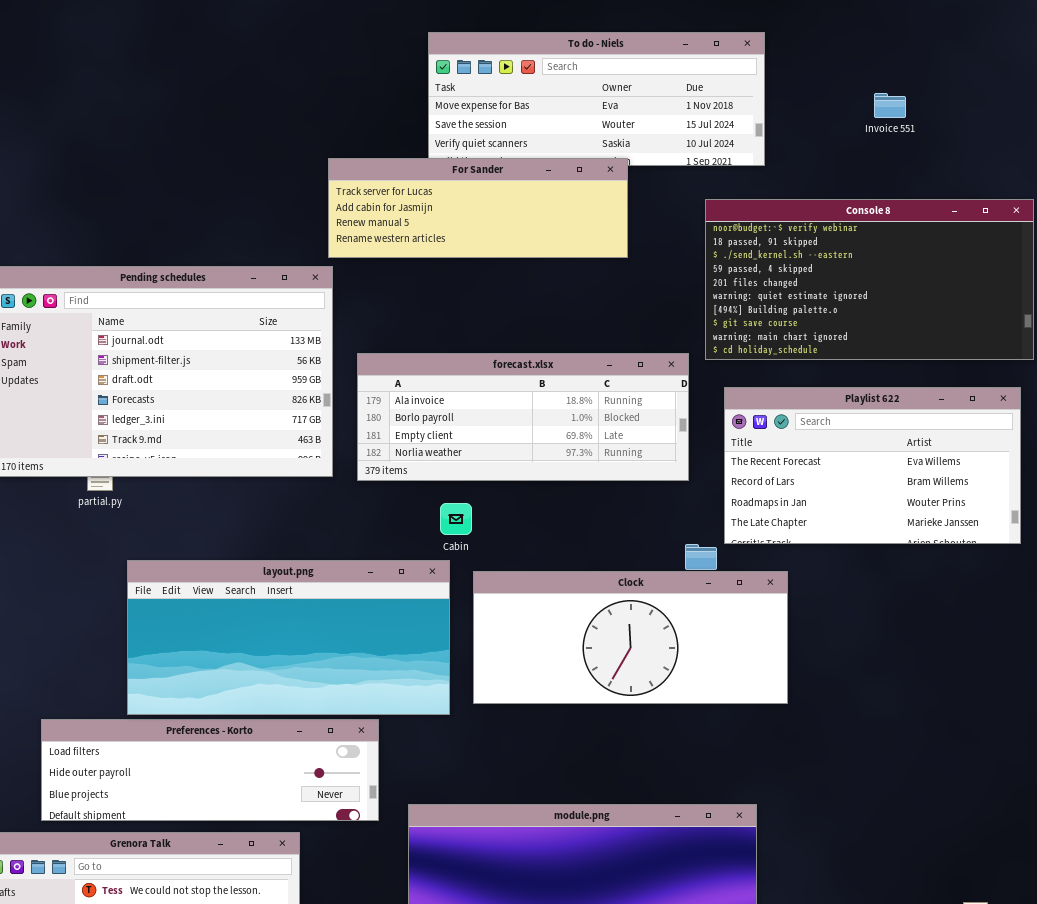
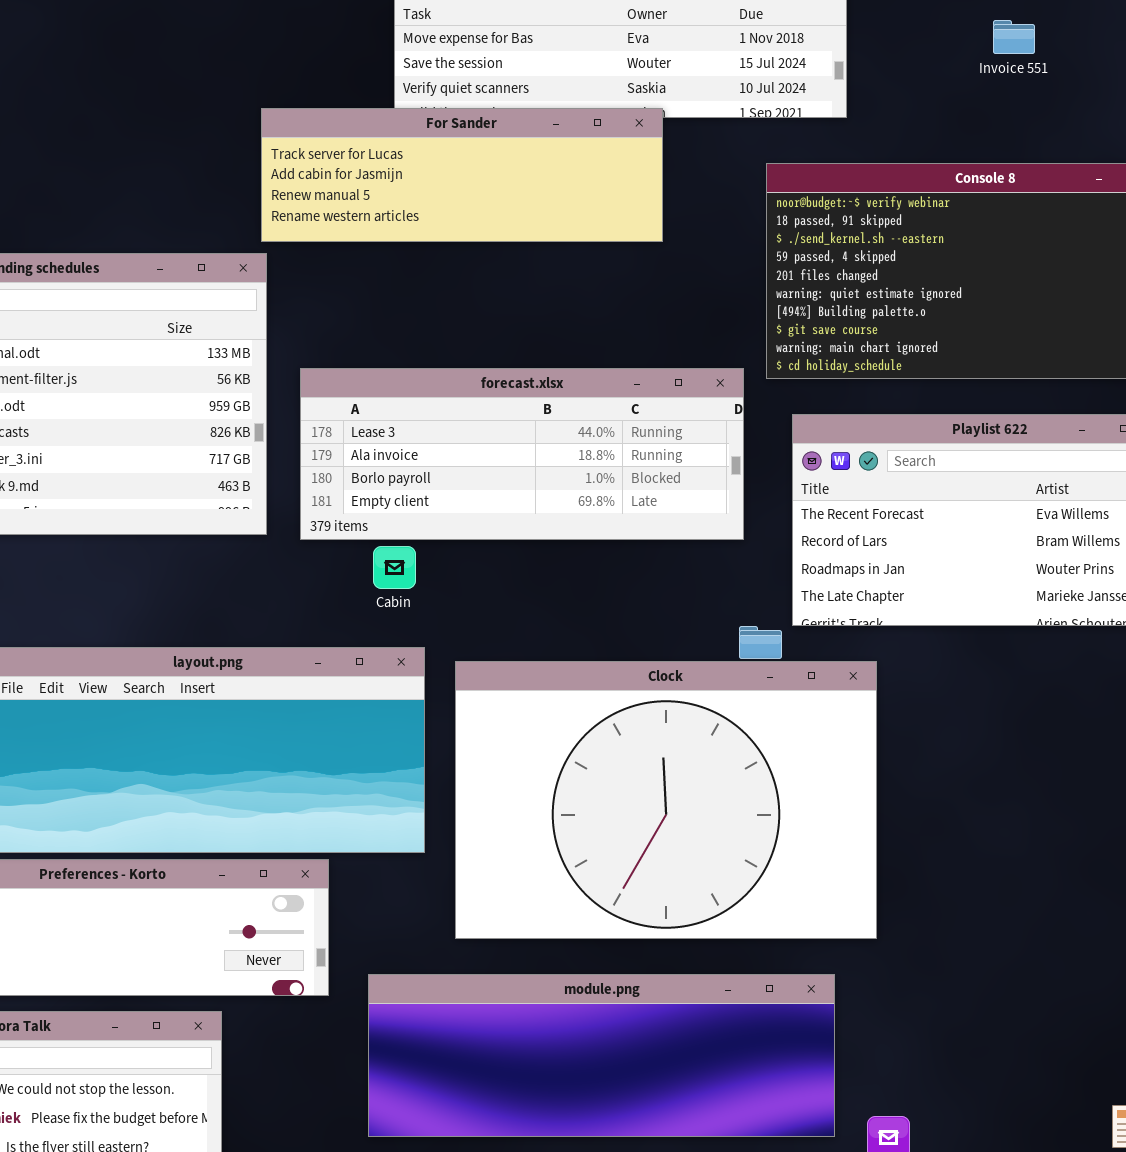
forecast.xlsx: [357,353,689,481] -> [300,368,744,540], scrolled up 1 row
Cabin: [440,503,472,535] -> [373,546,416,589], moved
Clock: [473,571,788,704] -> [455,661,877,939], resized

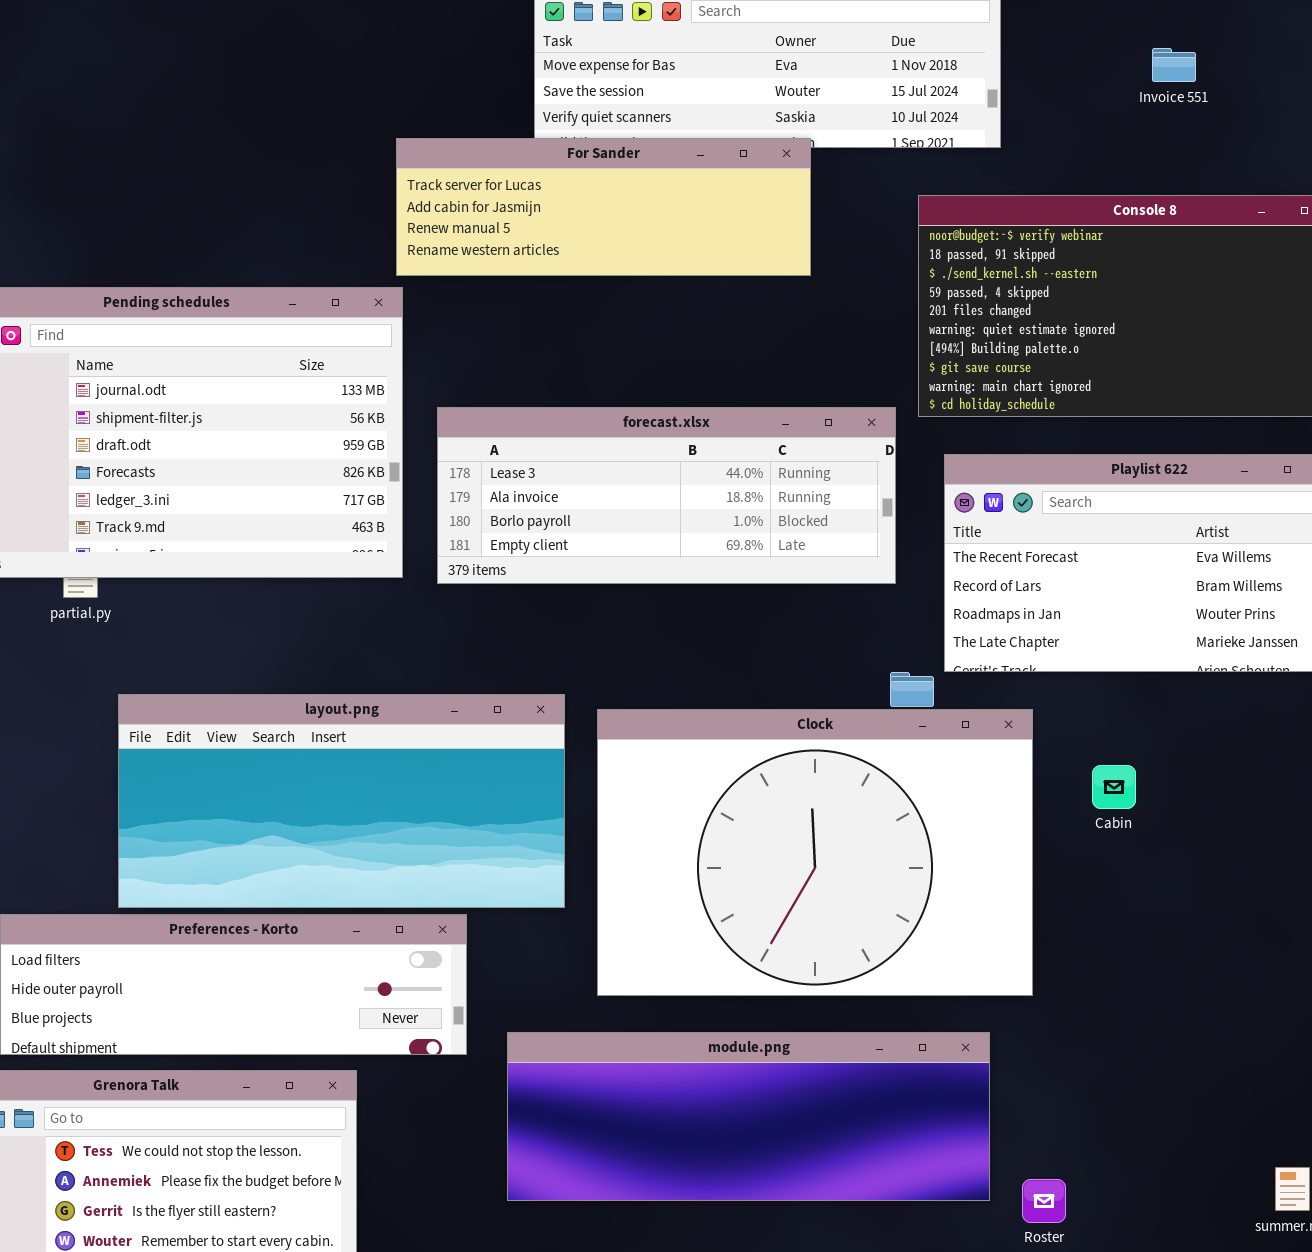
Cabin: [373,546,416,589] -> [1092,765,1136,809], moved

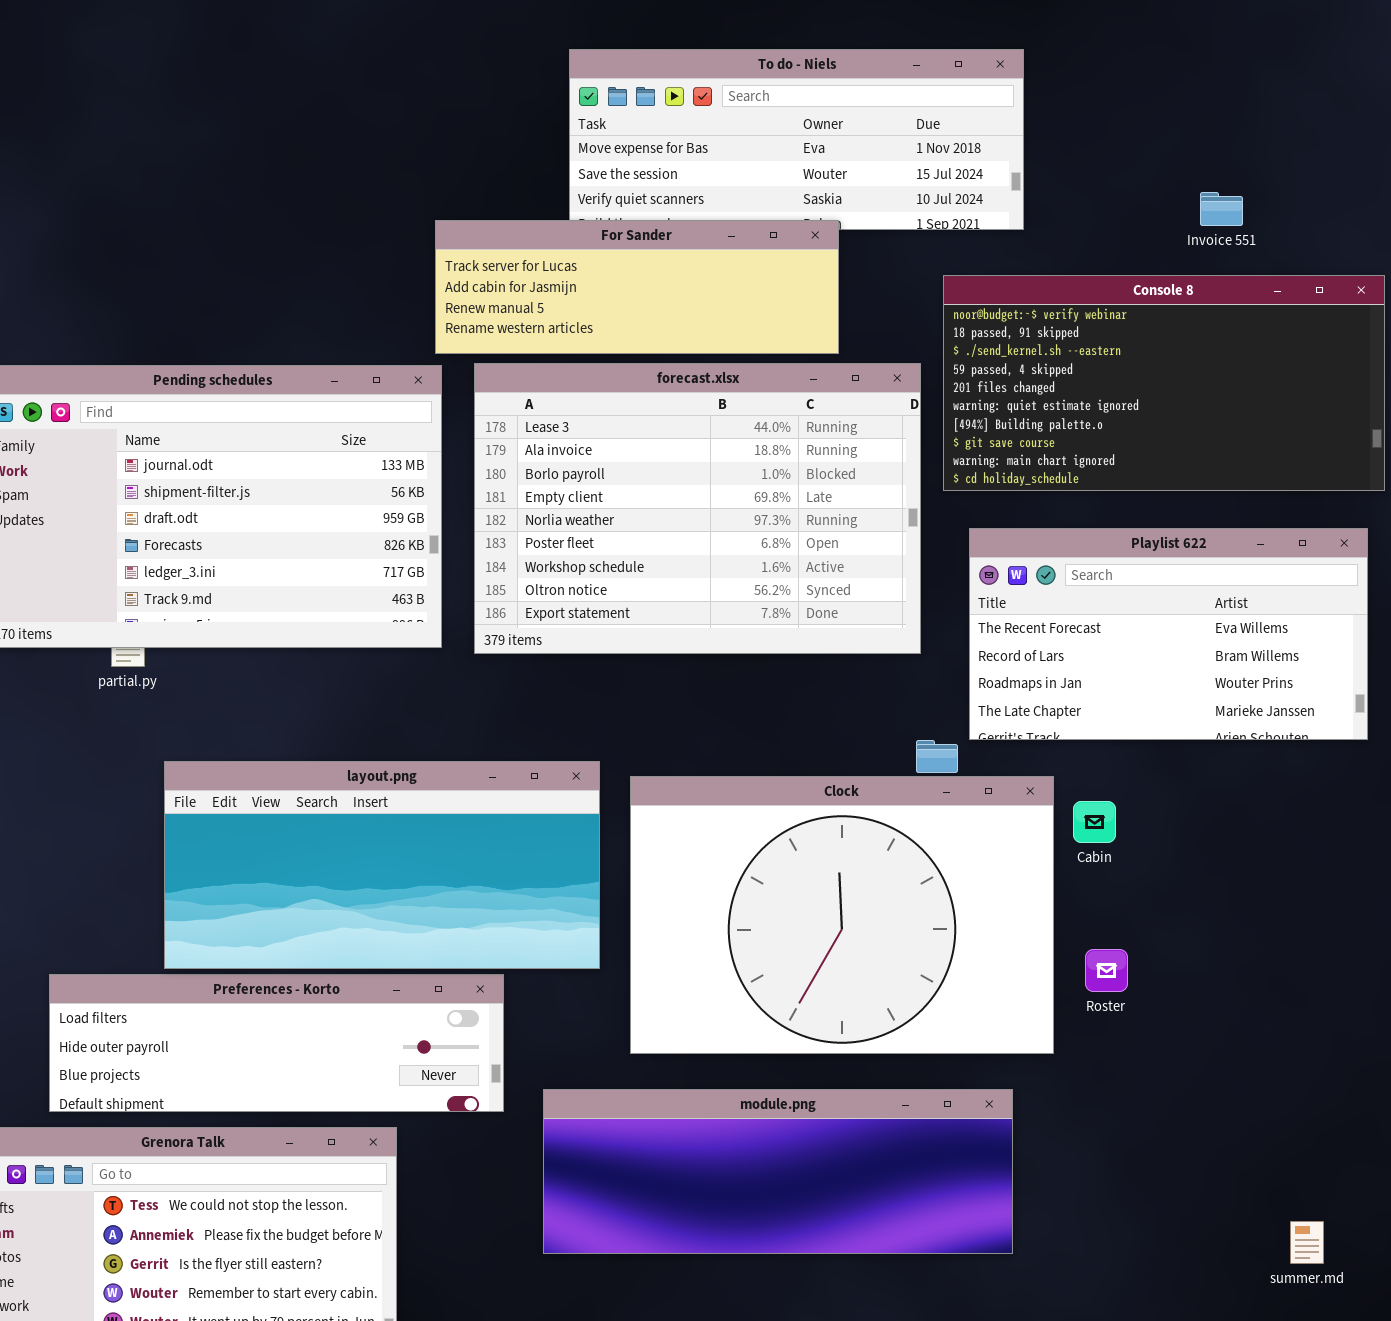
Invoice 551: [1152,48,1196,82] -> [1200,192,1243,226], moved
forecast.xlsx: [437,407,896,584] -> [474,363,921,654], resized
Cabin: [1092,765,1136,809] -> [1073,801,1116,843], moved
Roster: [1022,1179,1066,1223] -> [1085,949,1128,992], moved

